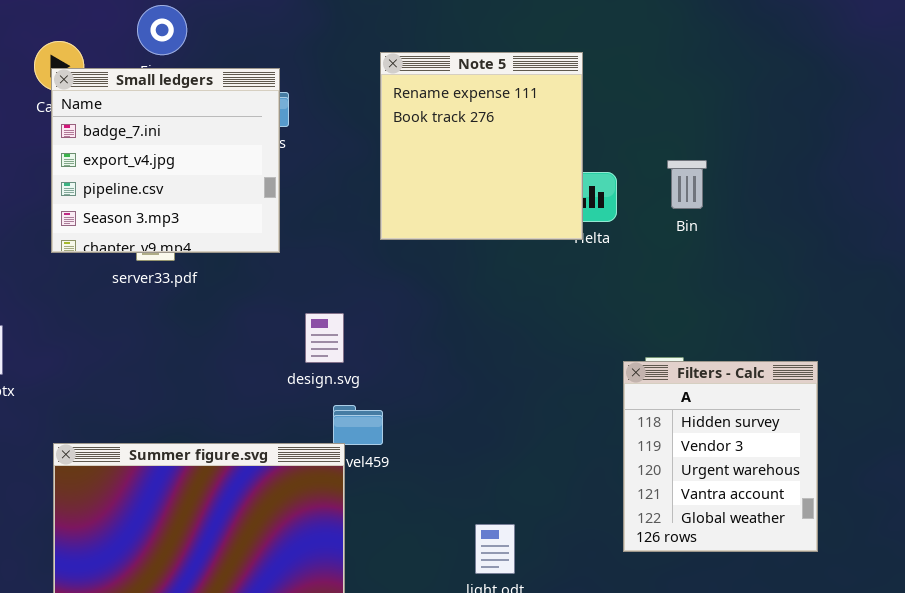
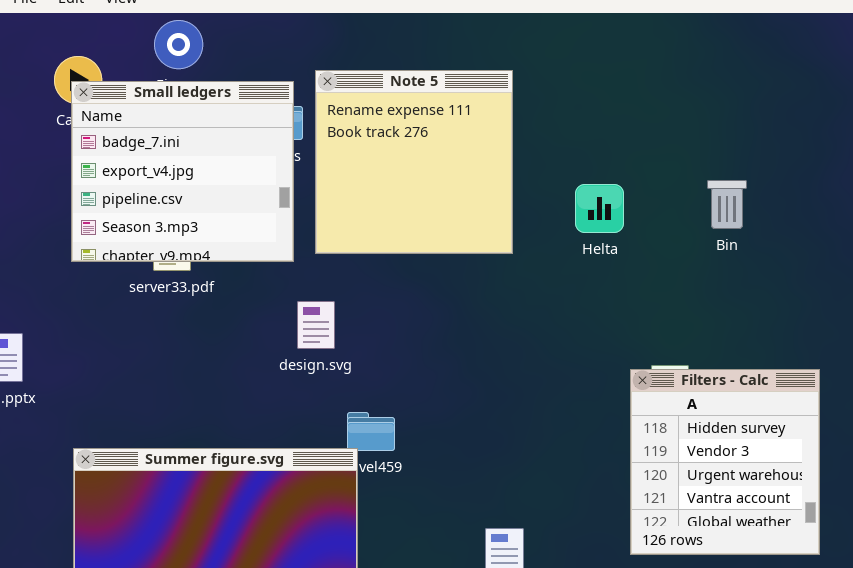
Note 5: [380,52,583,240] -> [315,70,513,254], moved
Bin: [667,160,707,209] -> [707,180,747,229], moved
design.svg: [305,313,344,363] -> [297,301,335,349], moved

